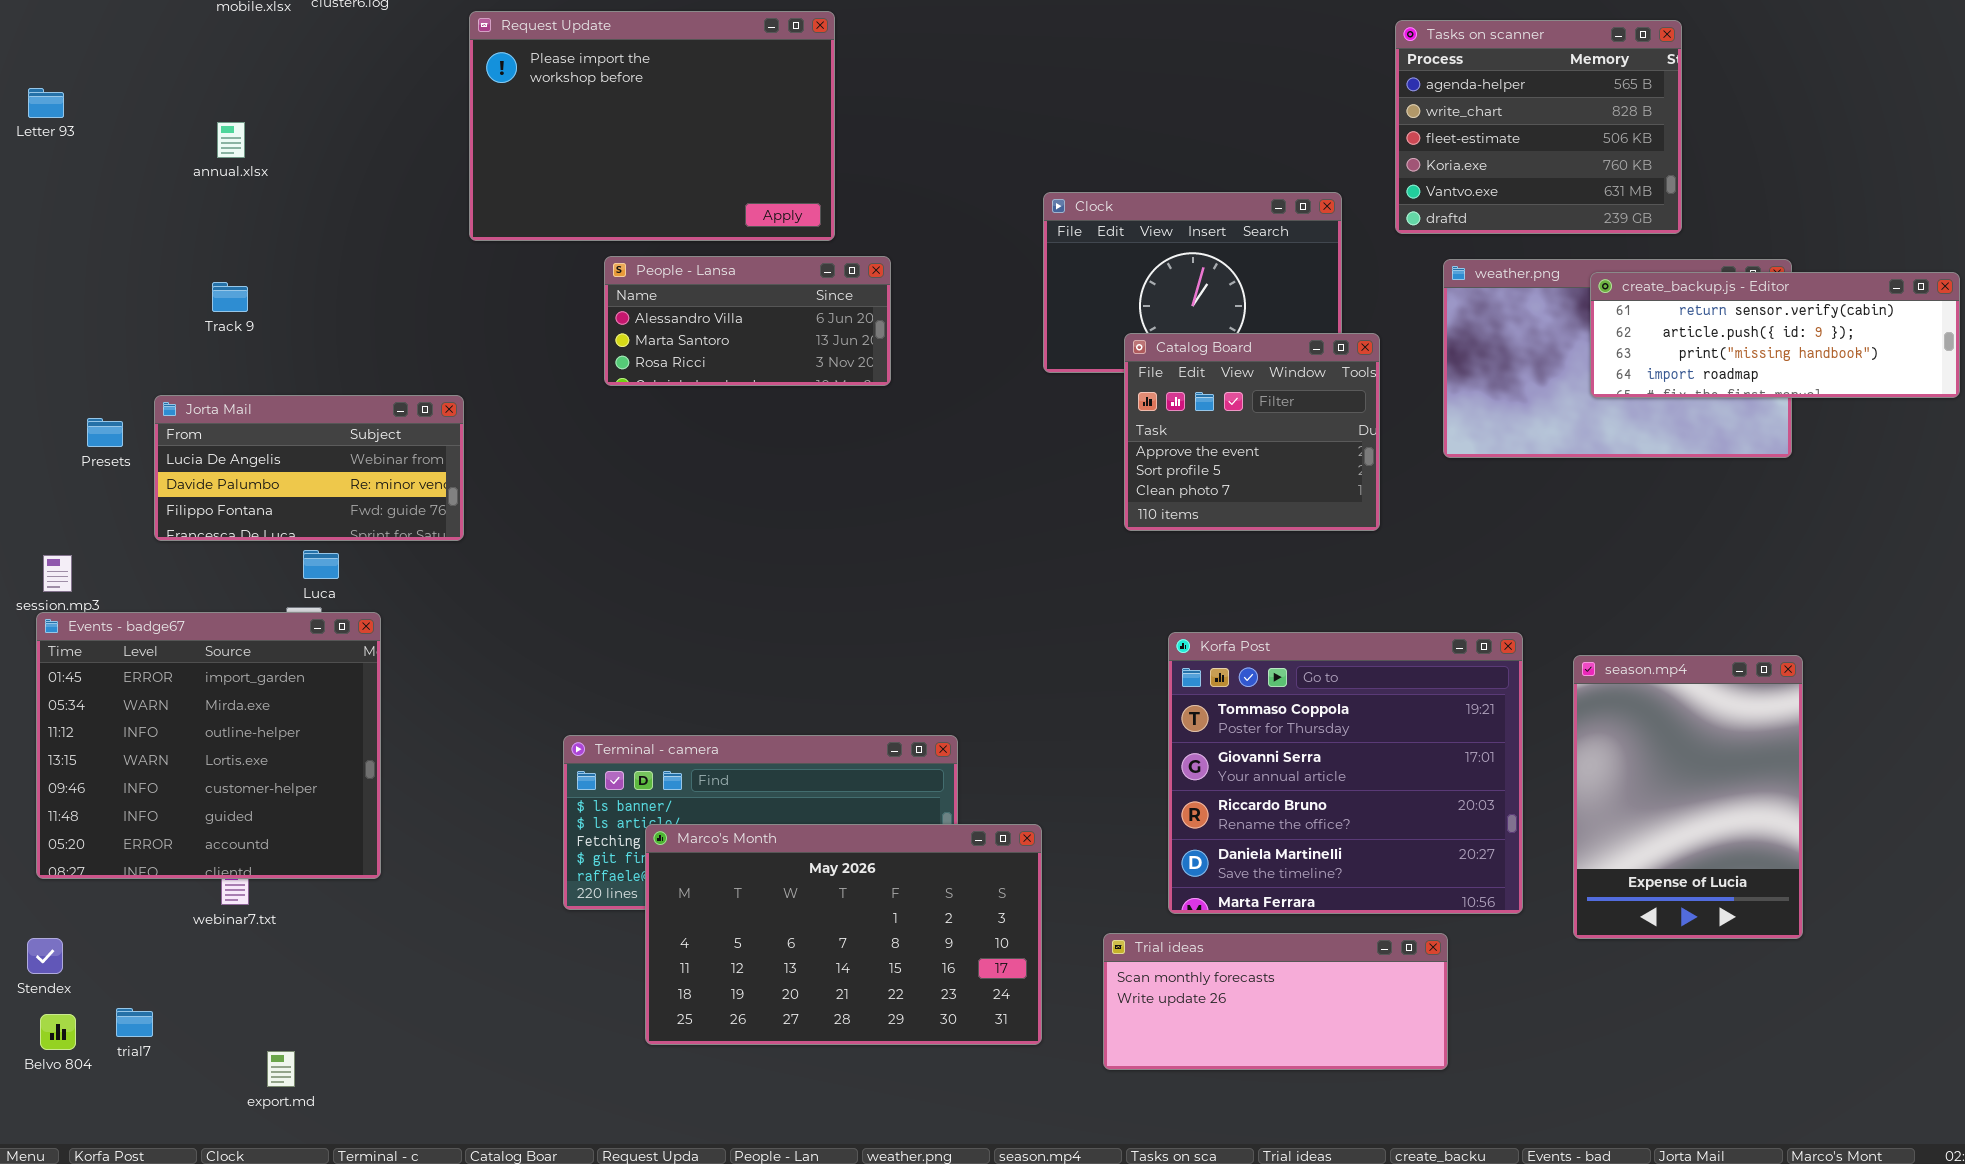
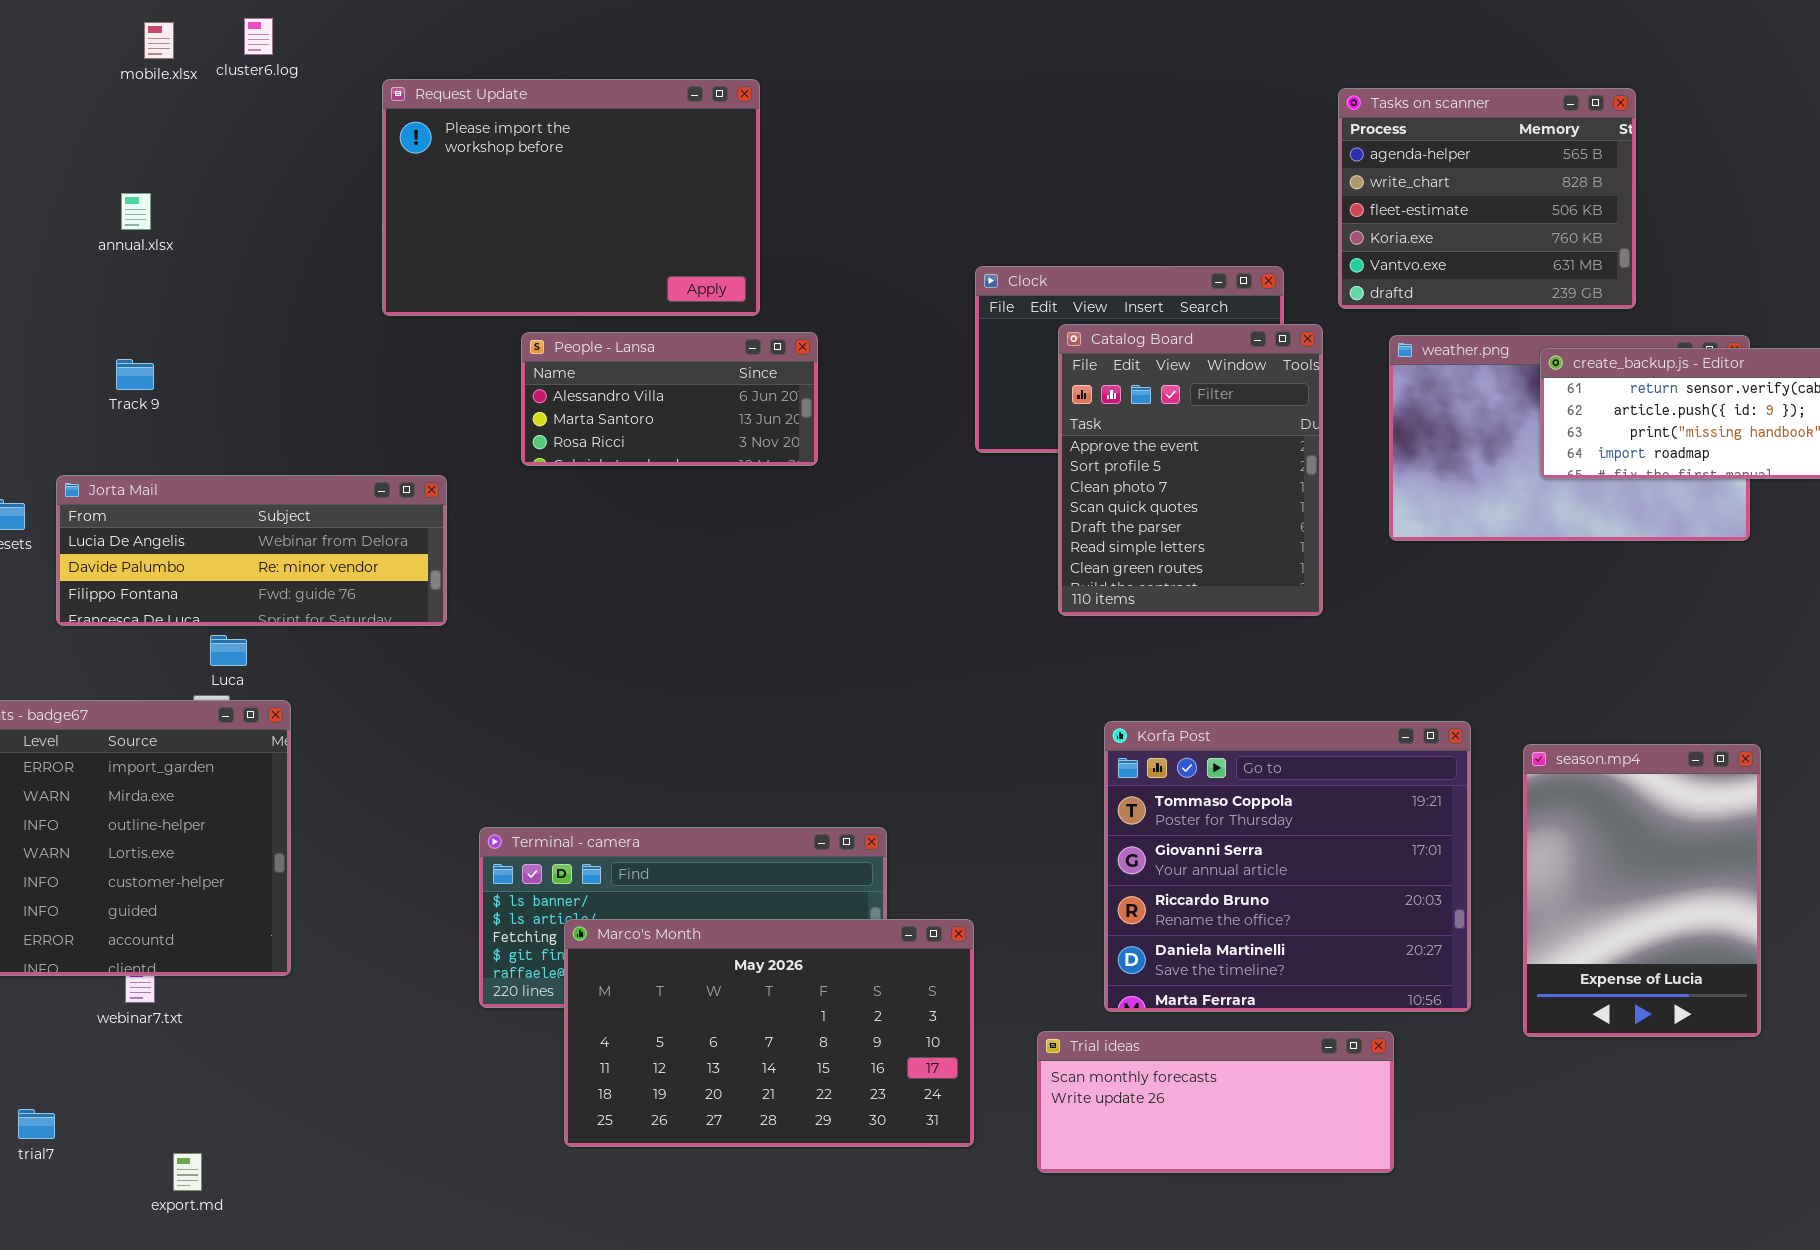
Catalog Board: [1124,333,1380,531] -> [1058,324,1323,616], resized
Jorta Mail: [154,395,464,541] -> [56,475,447,626], resized

